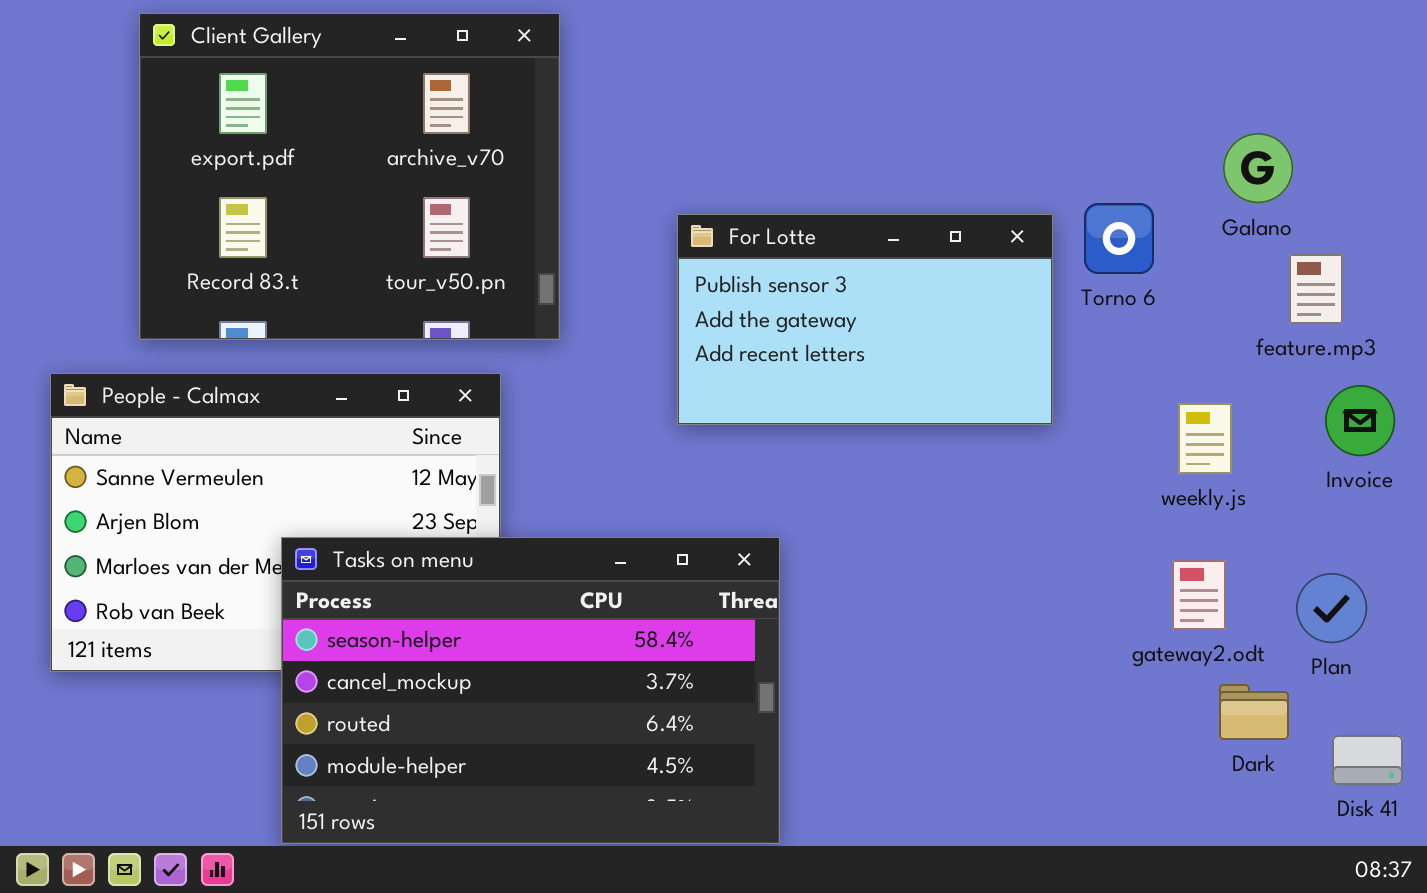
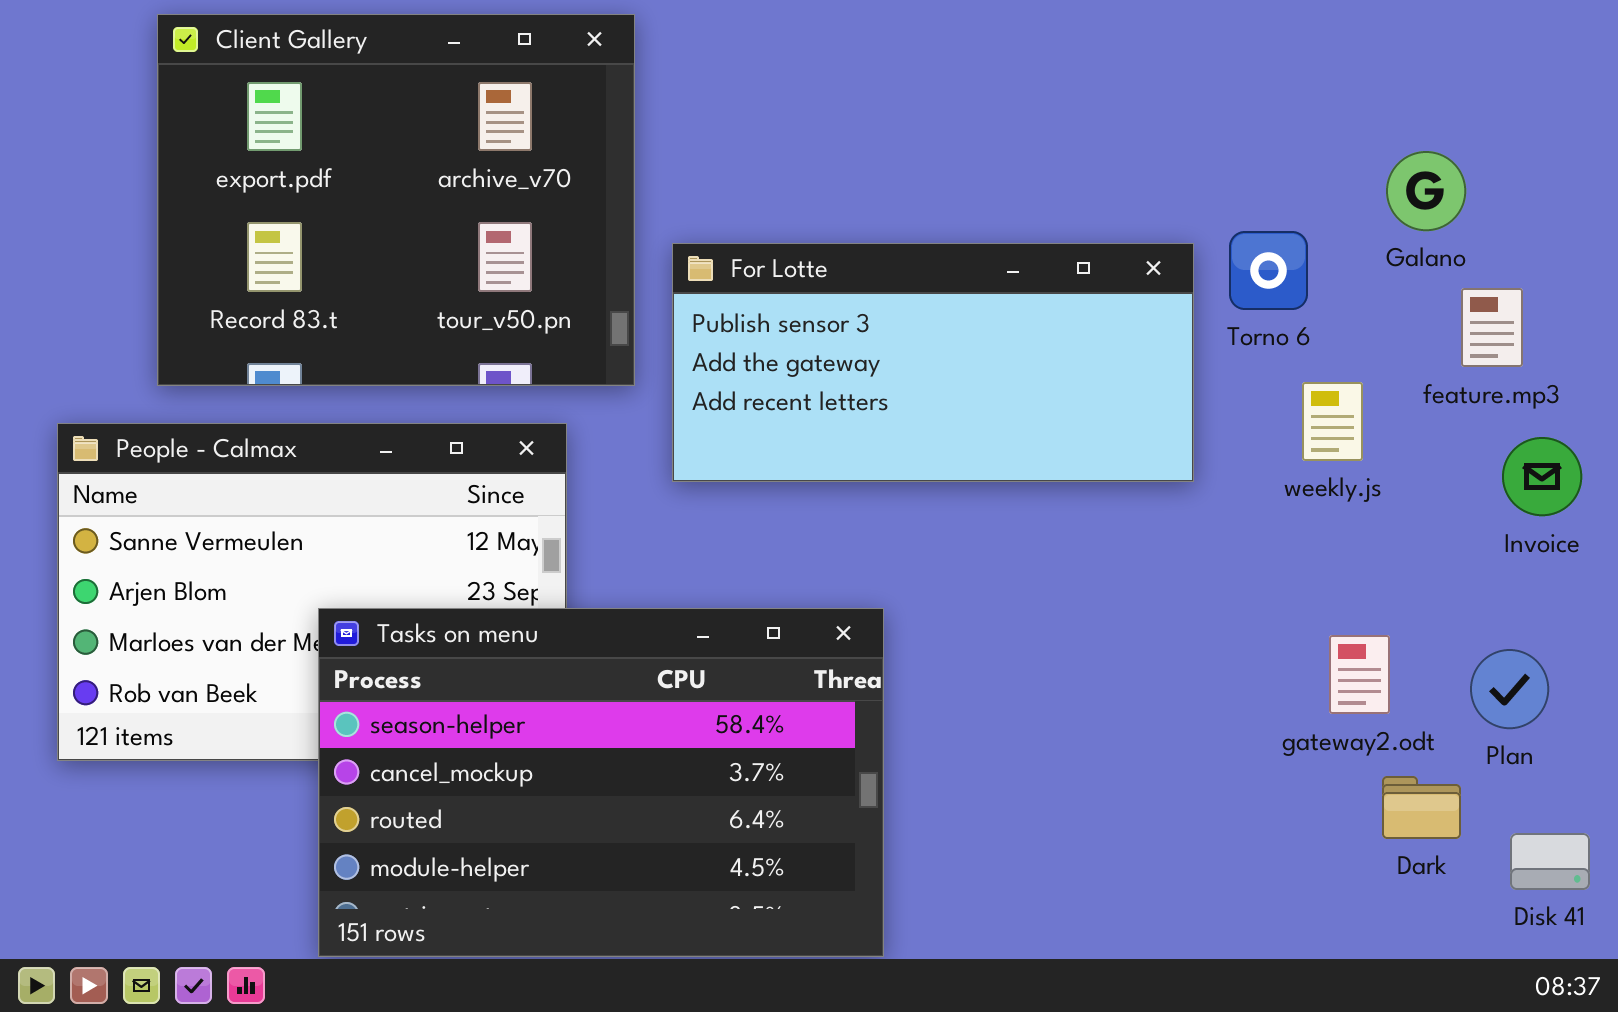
For Lotte: [677,214,1053,425] -> [672,243,1194,482], resized
weekly.js: [1178,403,1232,474] -> [1302,382,1363,461], moved

